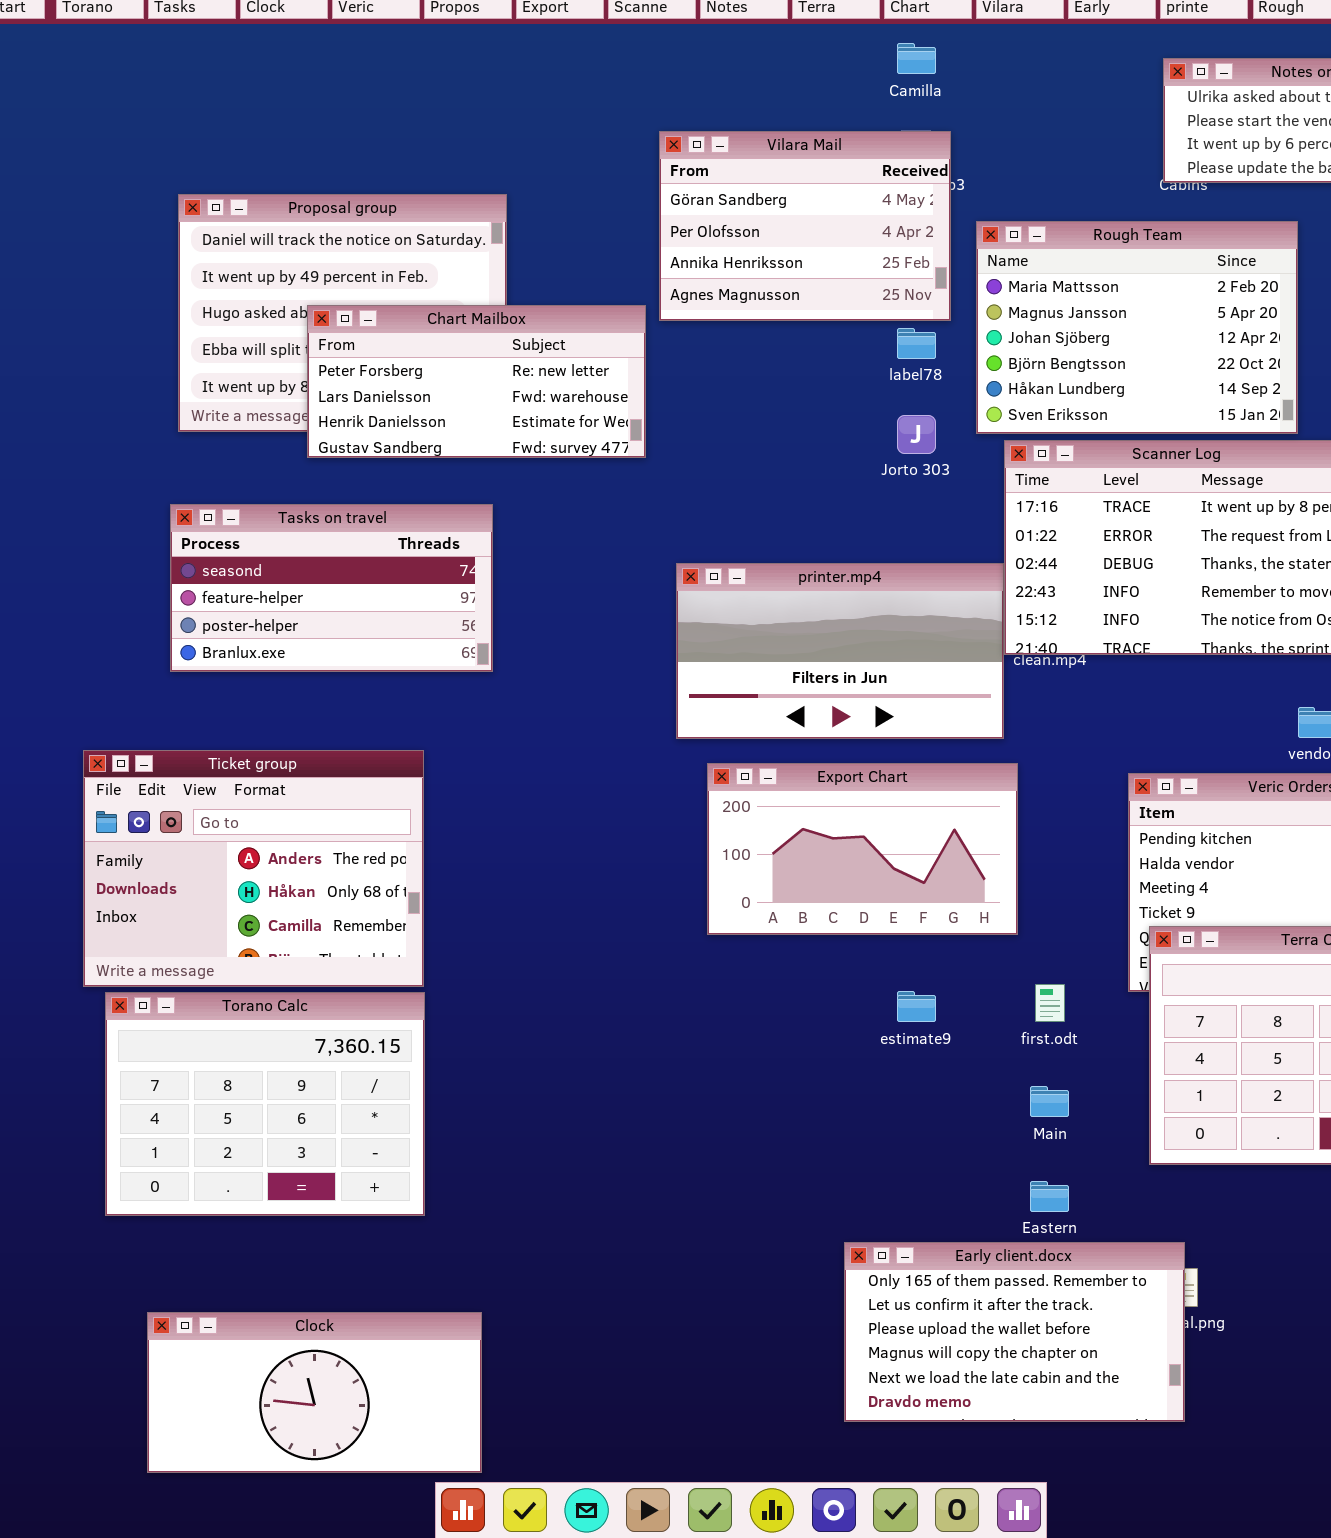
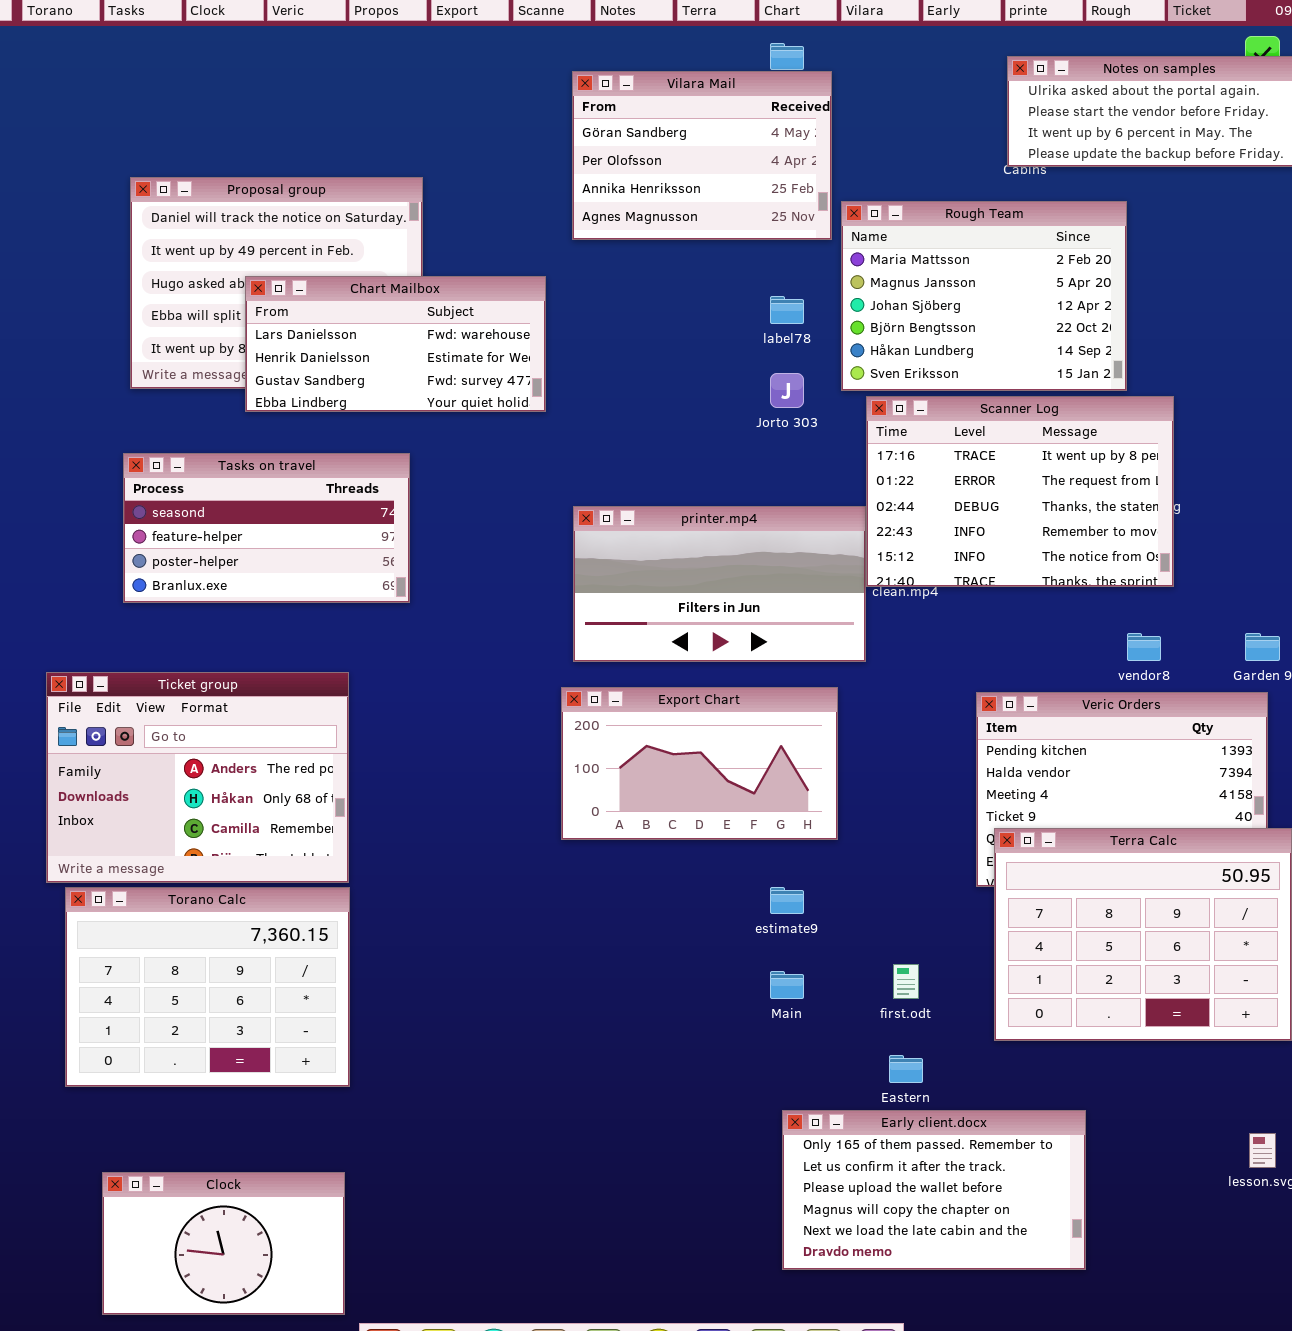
Vilara Mail: [659,131,951,321] -> [572,71,832,240], moved
Chart Mailbox: [307,305,646,458] -> [245,276,546,412], scrolled down 1 row
Export Chart: [707,763,1018,935] -> [561,687,838,840], moved
first.odt: [1035,984,1065,1022] -> [893,964,919,999], moved
Main: [1030,1086,1069,1117] -> [770,971,804,999], moved
Early client.docx: [844,1242,1185,1422] -> [782,1110,1086,1270], moved
Clock: [147,1312,482,1473] -> [102,1172,345,1315], resized

